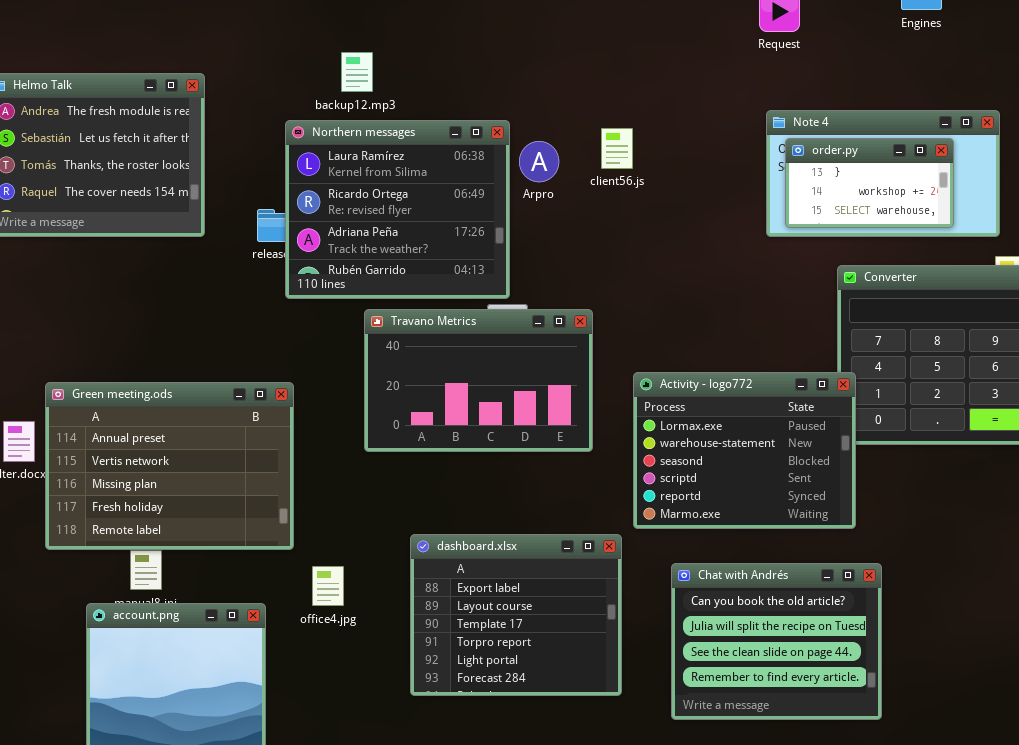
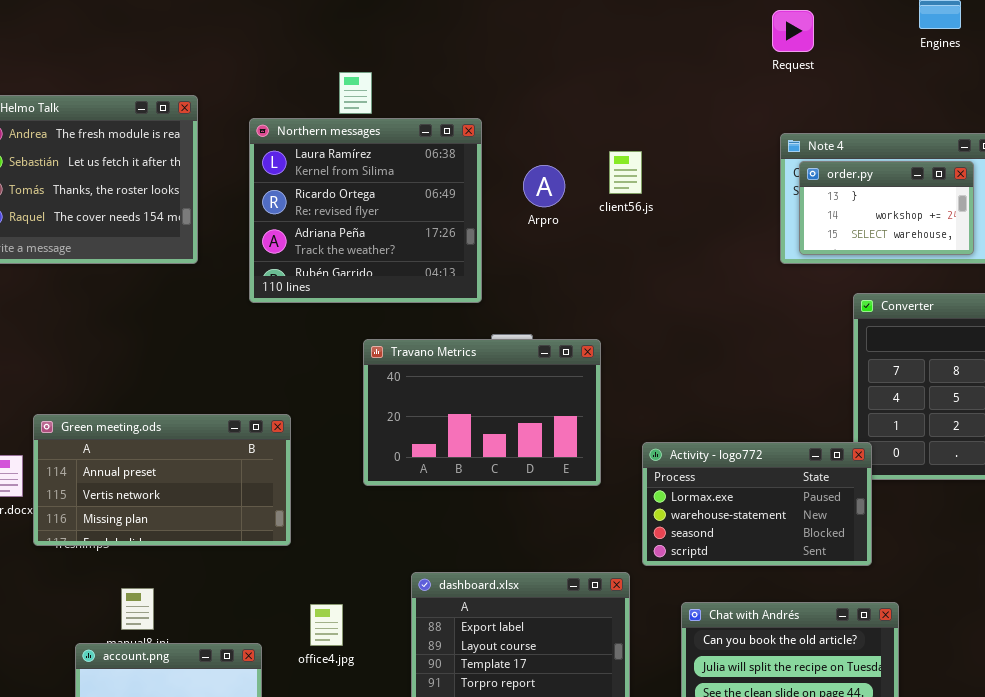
Northern messages: [285,120,510,299] -> [249,118,482,303], moved
Activity - logo772: [633,372,856,529] -> [642,442,872,566], resized
Green meeting.ods: [45,382,294,550] -> [33,414,291,546], resized

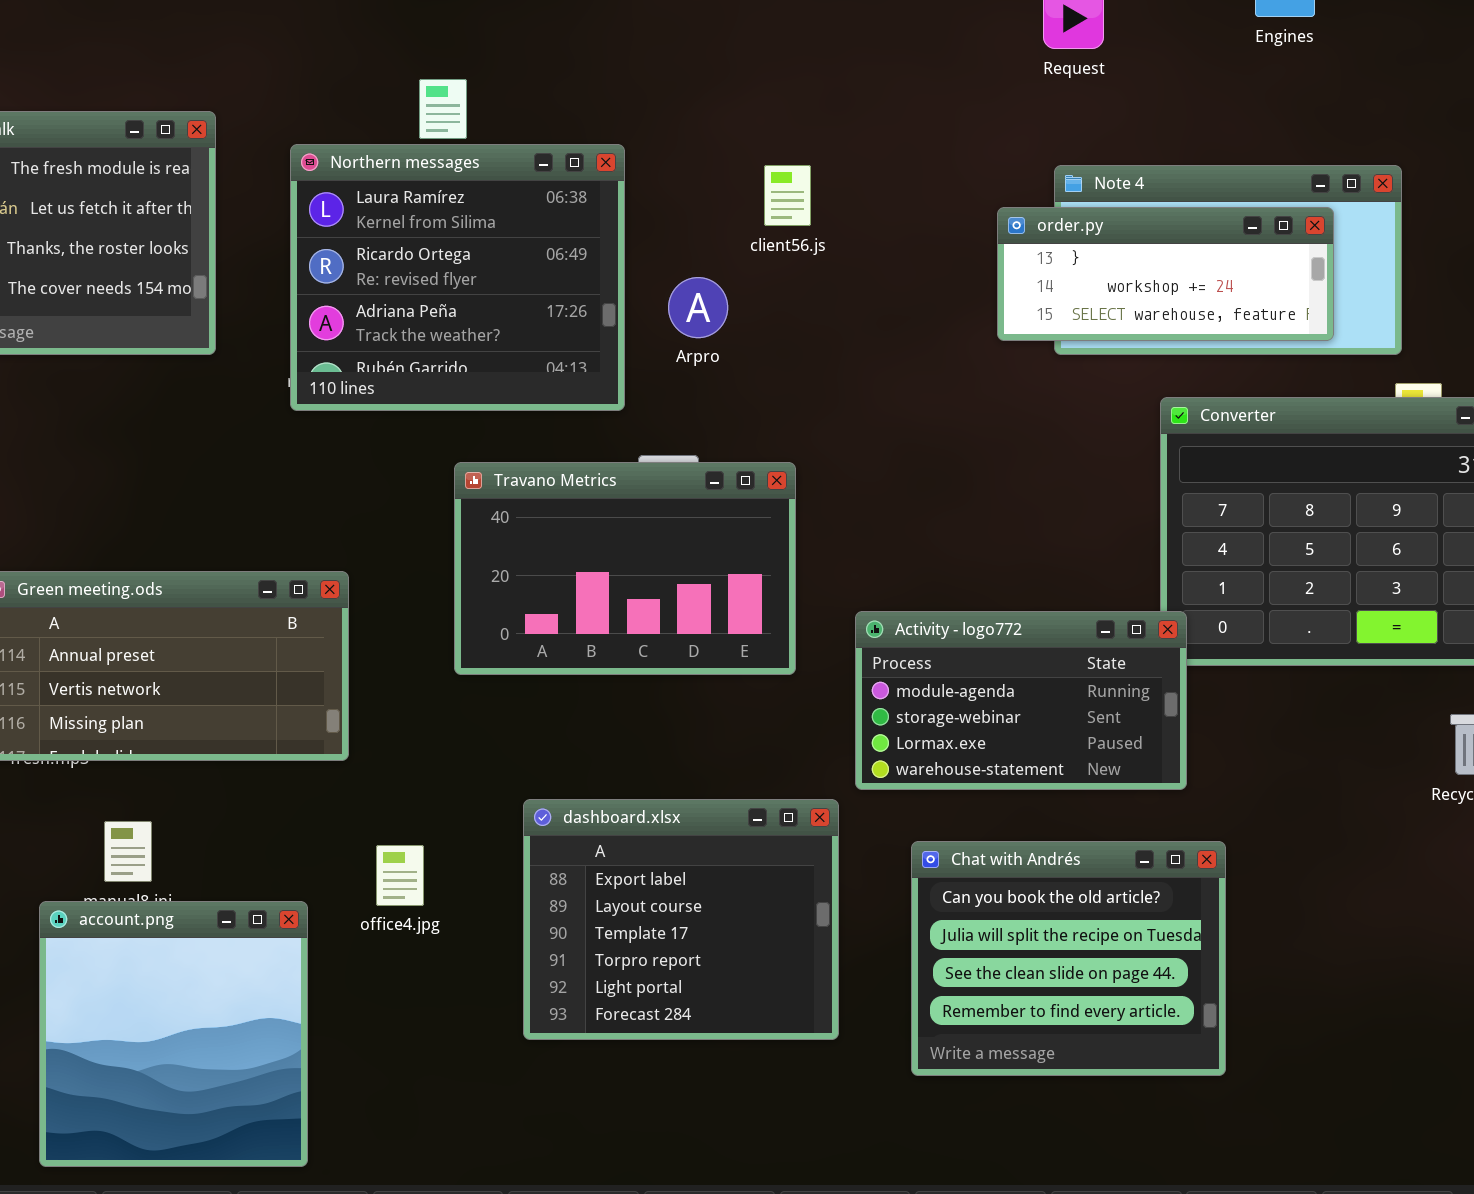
client56.js: [609,151,642,194] -> [764,165,811,226], moved
order.py: [799,161,974,255] -> [997,207,1334,341], resized
Arpro: [523,165,565,207] -> [668,277,728,338], moved
Activity - logo772: [642,442,872,566] -> [855,611,1187,790], scrolled up 2 rows

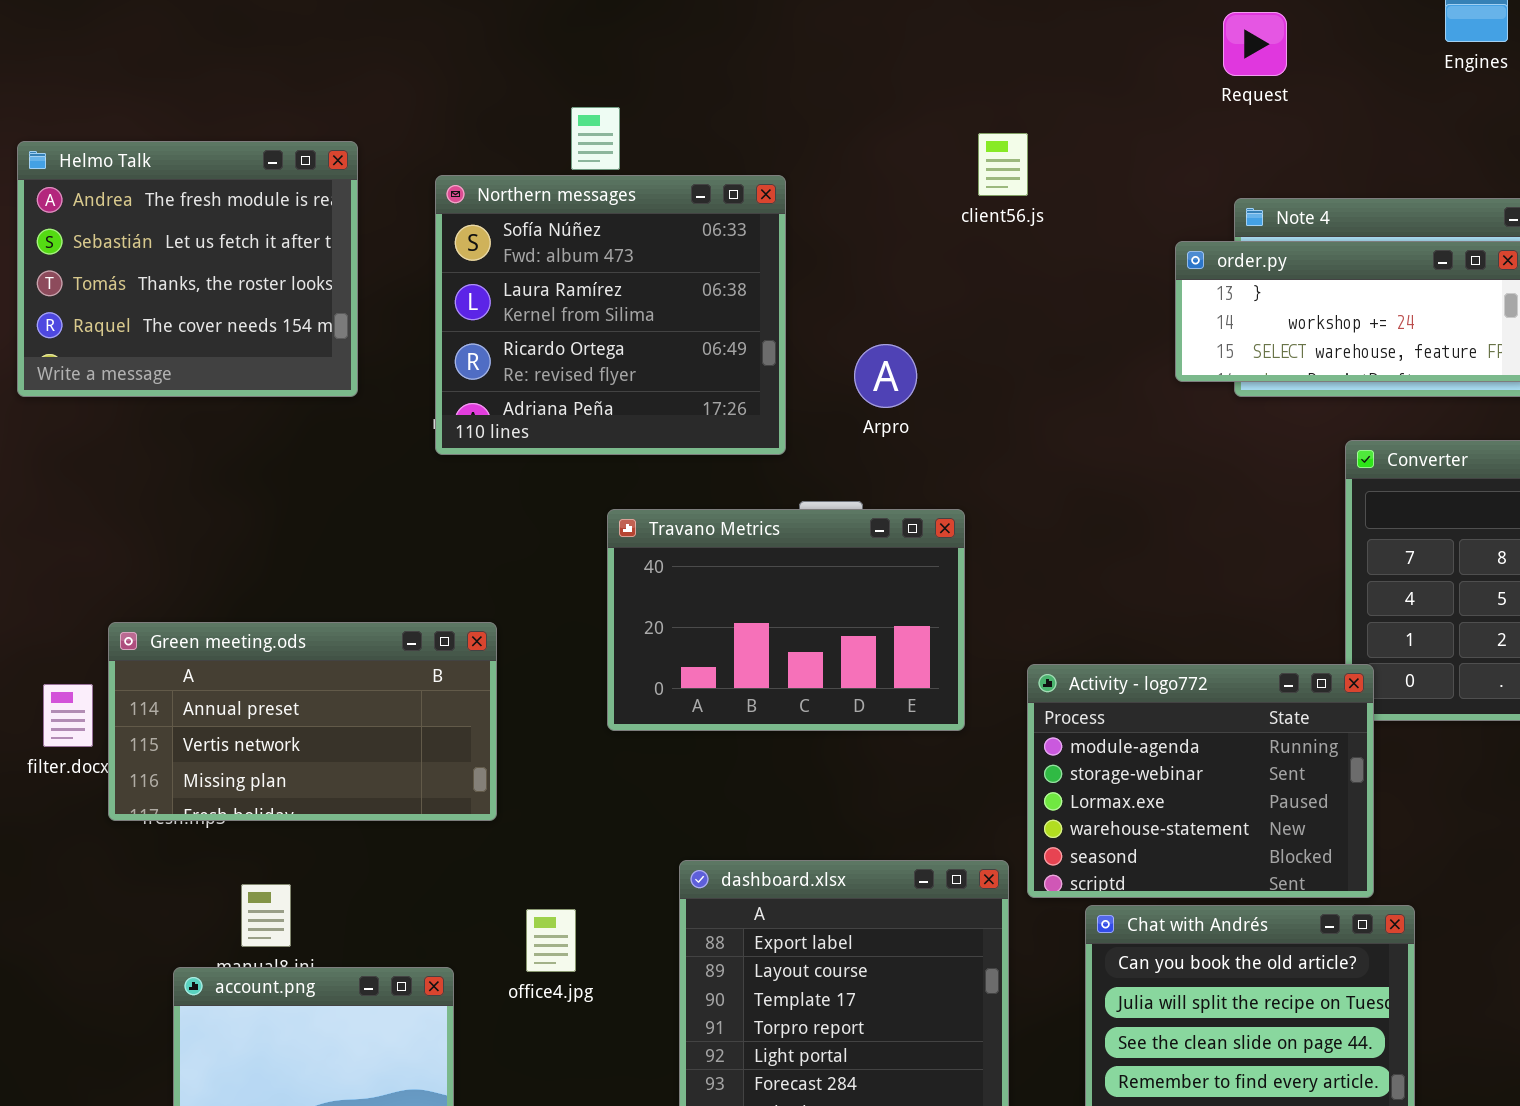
Northern messages: [290,144,625,411] -> [435,175,786,455], scrolled up 1 row
client56.js: [764,165,811,226] -> [978,133,1028,196], moved
Arpro: [668,277,728,338] -> [854,344,917,408], moved
Activity - logo772: [855,611,1187,790] -> [1027,664,1374,898], resized

